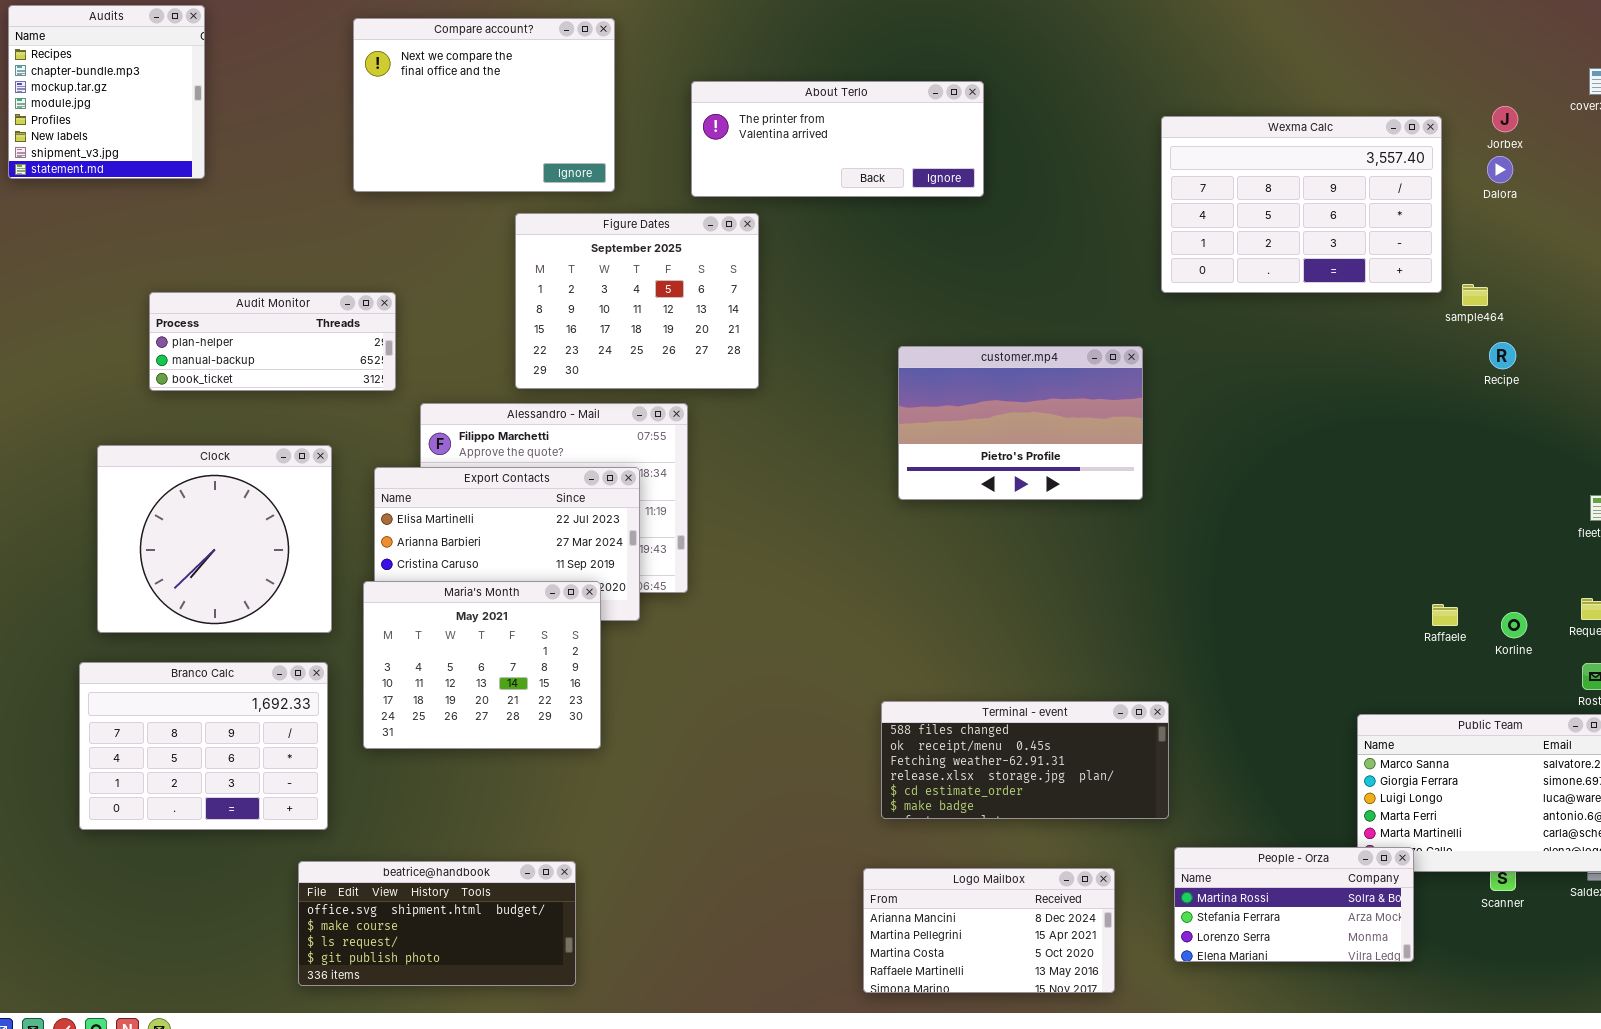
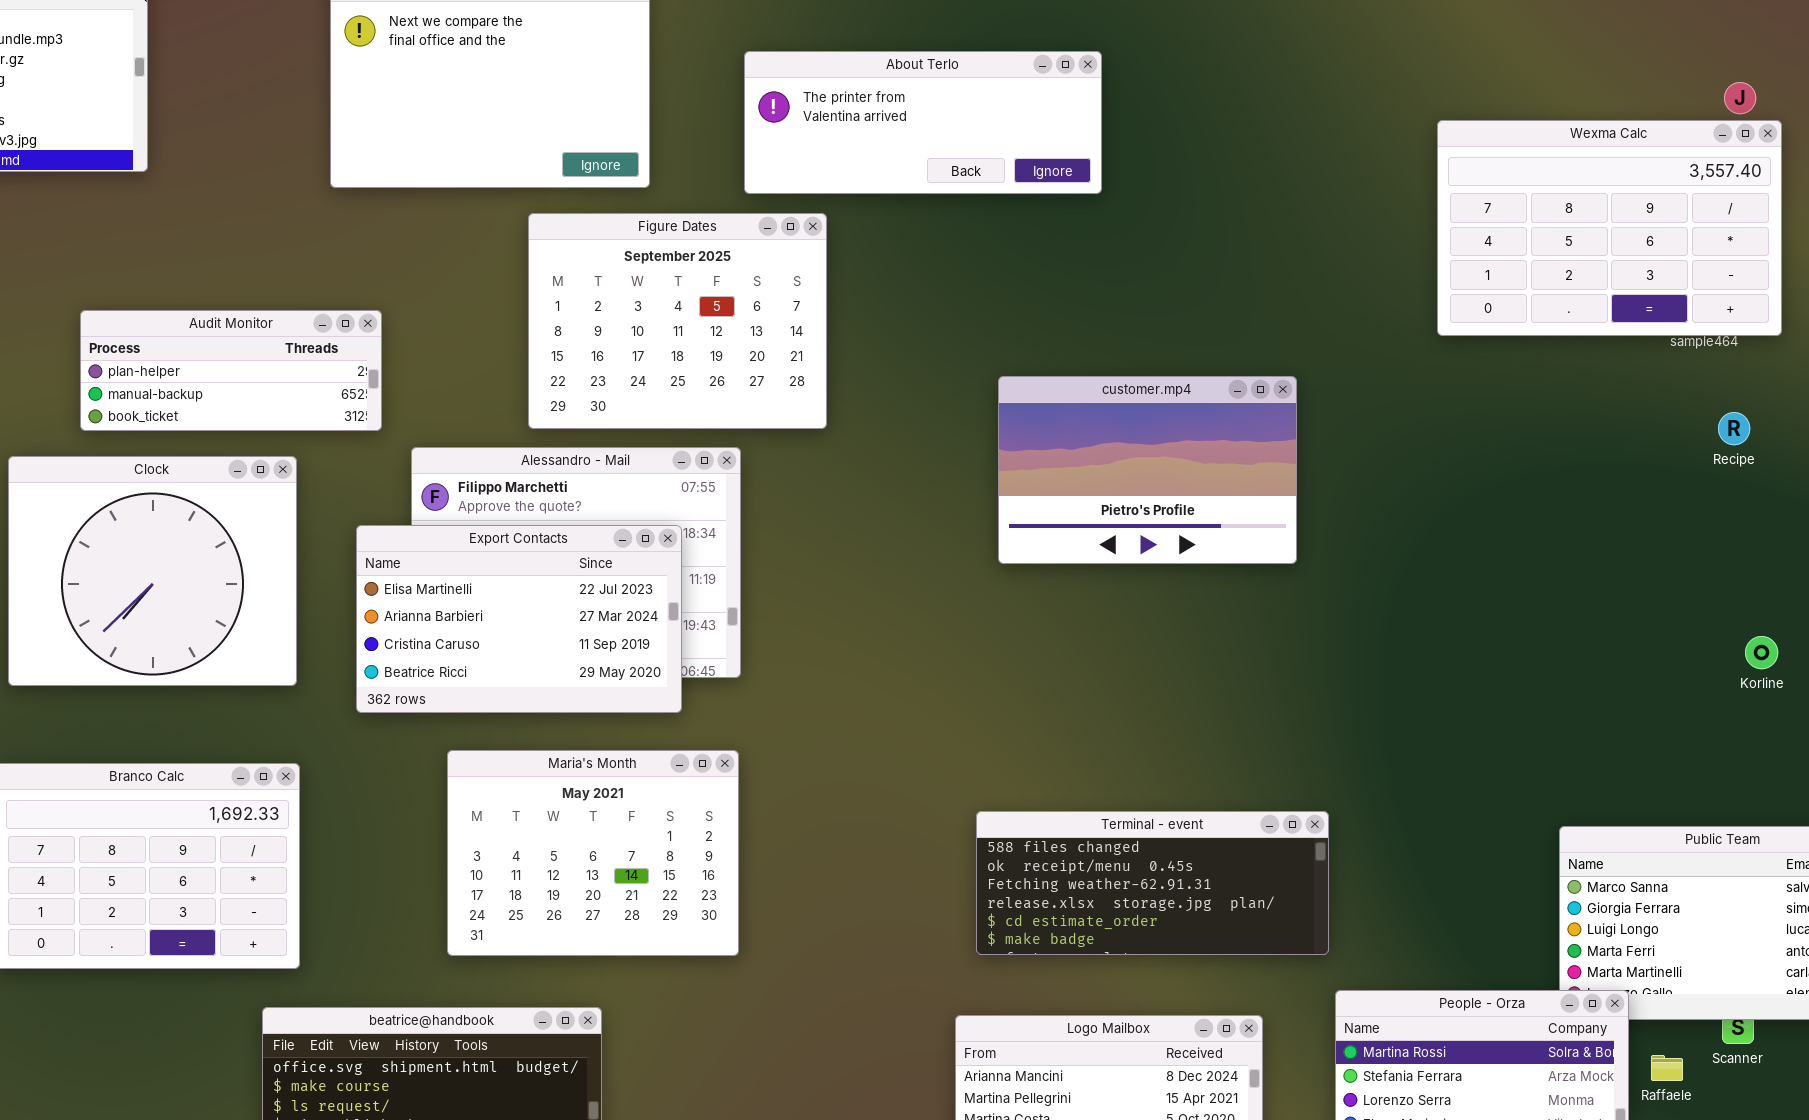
Wexma Calc: [1161,116,1442,293] -> [1437,120,1782,336], moved
Recipe: [1489,342,1516,369] -> [1718,412,1750,445], moved
Clock: [97,445,332,633] -> [8,456,297,686], moved
Maria's Month: [363,581,601,749] -> [447,750,739,956], moved
Raffaele: [1432,604,1458,626] -> [1651,1055,1683,1081], moved
Korline: [1501,612,1527,638] -> [1745,636,1778,669], moved

